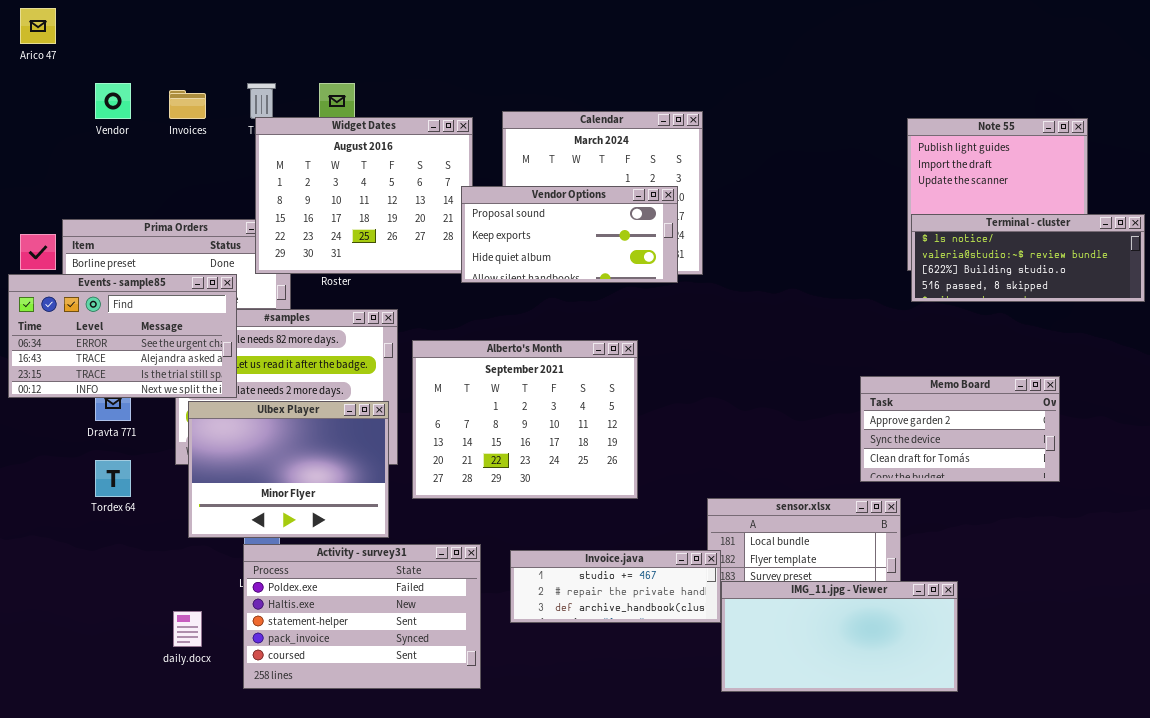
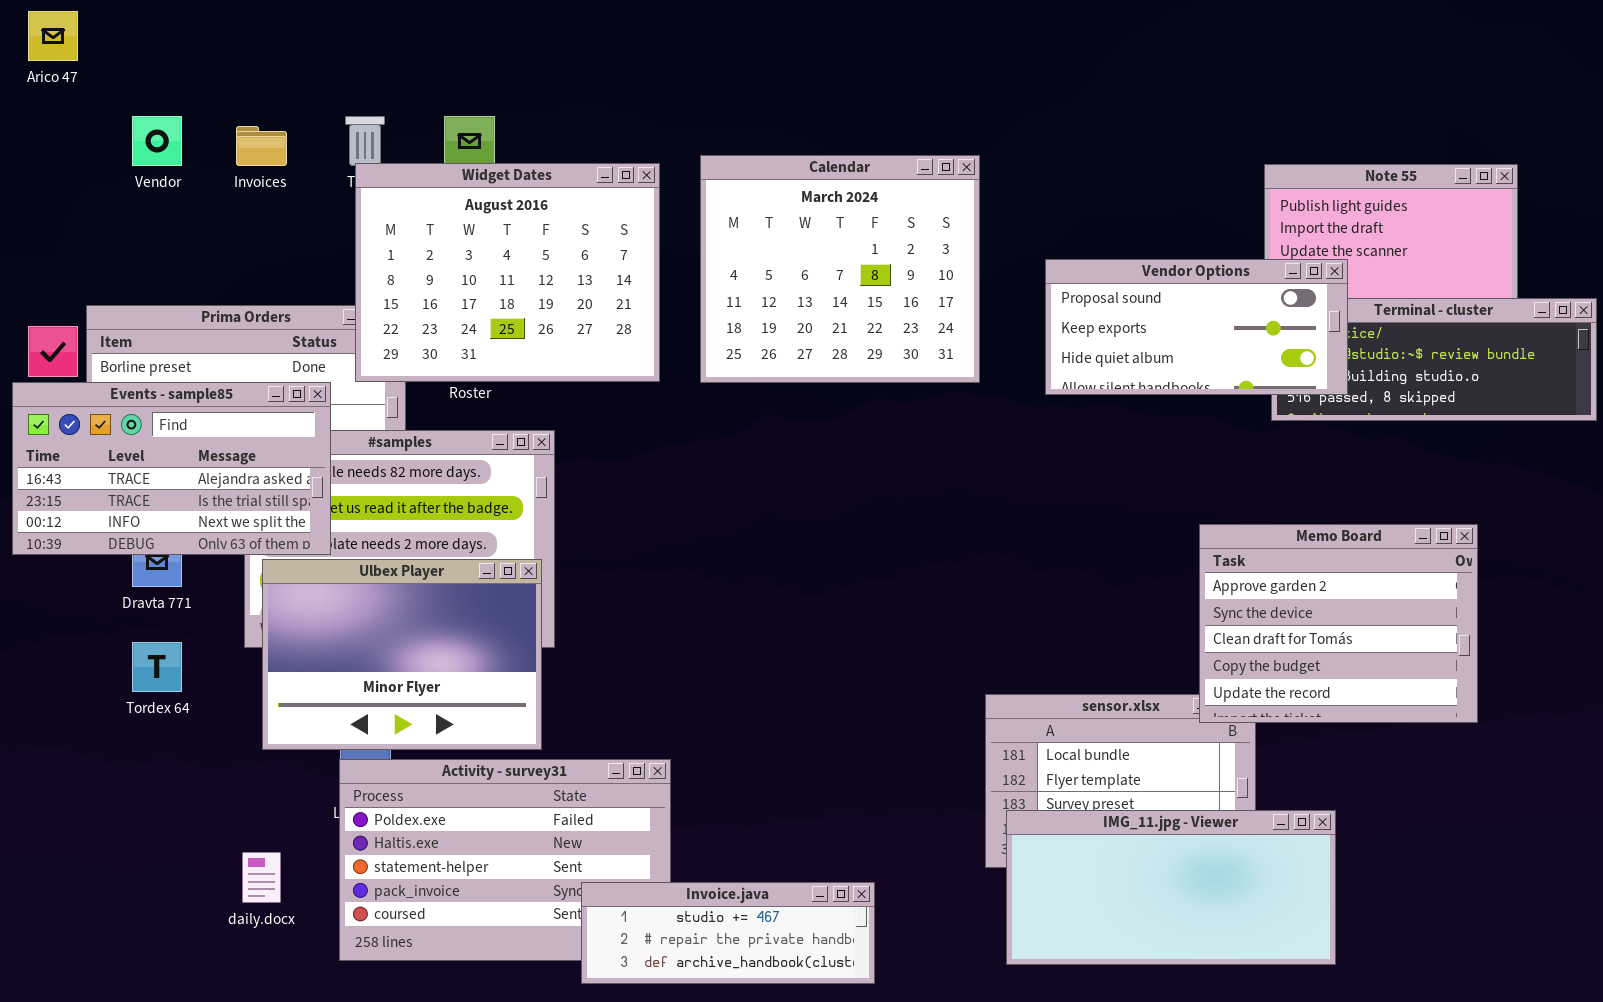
Vendor Options: [461,186,678,283] -> [1045,259,1348,395], moved
Events - sample85: [8,274,237,398] -> [12,382,331,555], scrolled down 1 row
Alberto's Month: [412,340,638,499] -> none, closed
Memo Board: [860,376,1060,482] -> [1199,524,1478,723], resized
Invoice.java: [510,550,721,623] -> [581,882,875,984], moved

